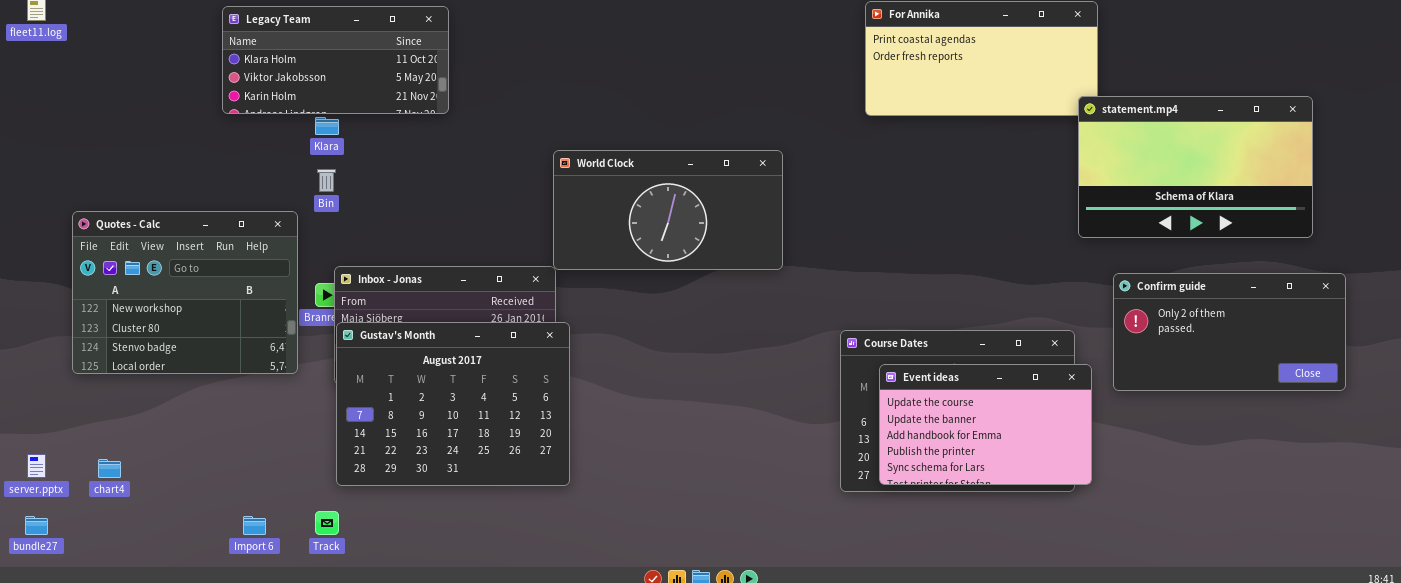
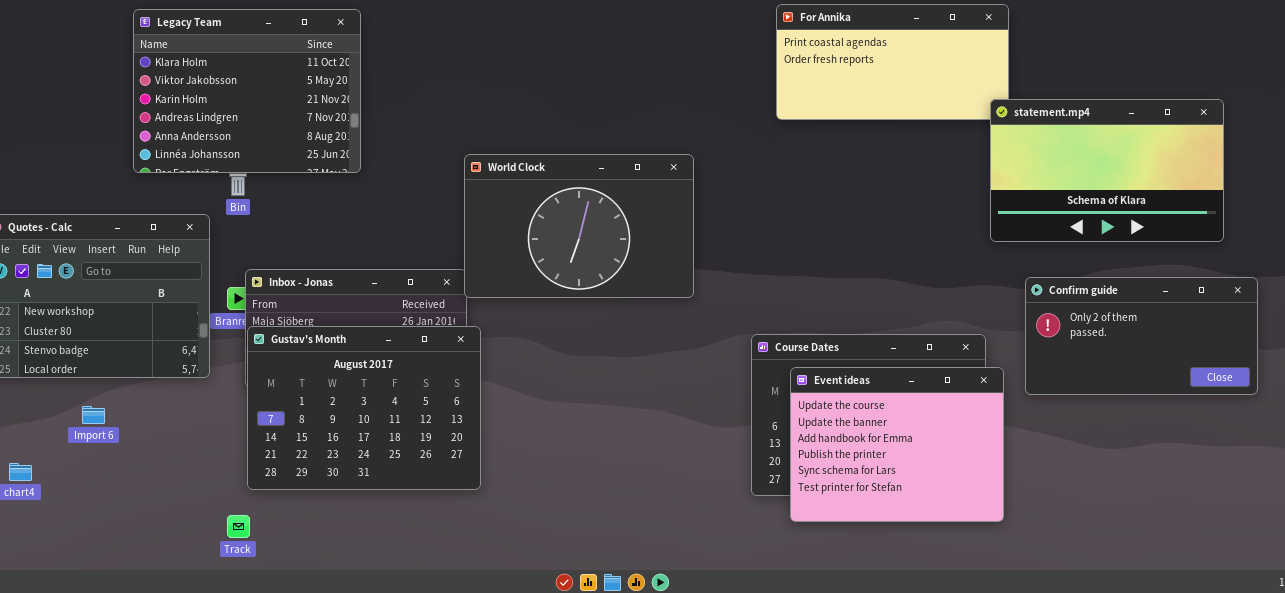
Legacy Team: [222,6,449,114] -> [133,9,361,173], resized
World Clock: [553,150,783,270] -> [464,154,694,298], resized
Event ideas: [879,364,1092,485] -> [790,367,1004,522], resized
Import 6: [243,516,266,535] -> [82,406,105,424], moved

